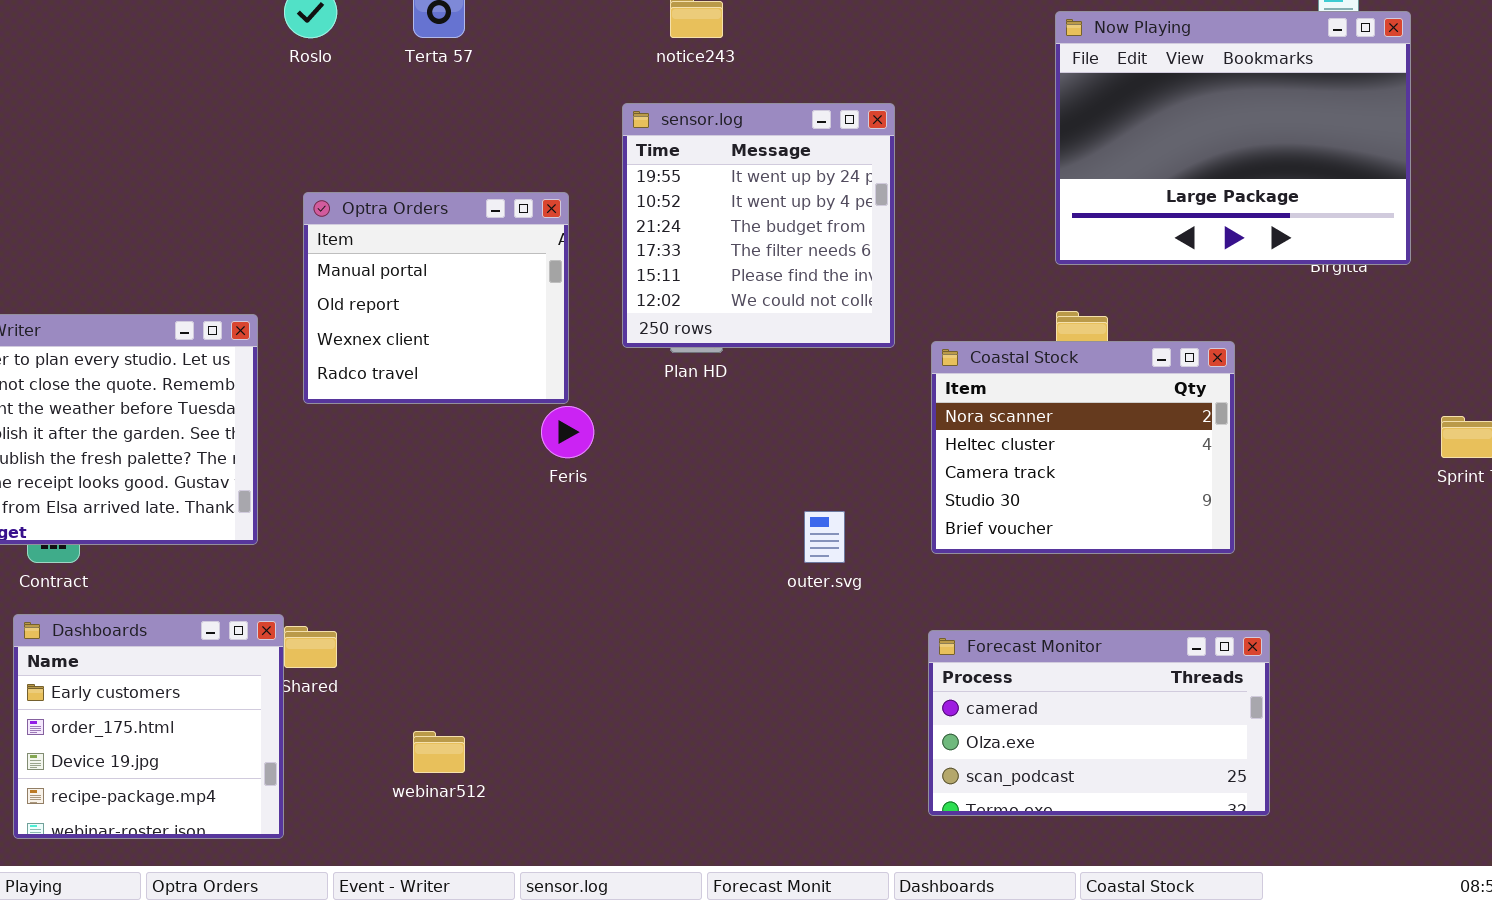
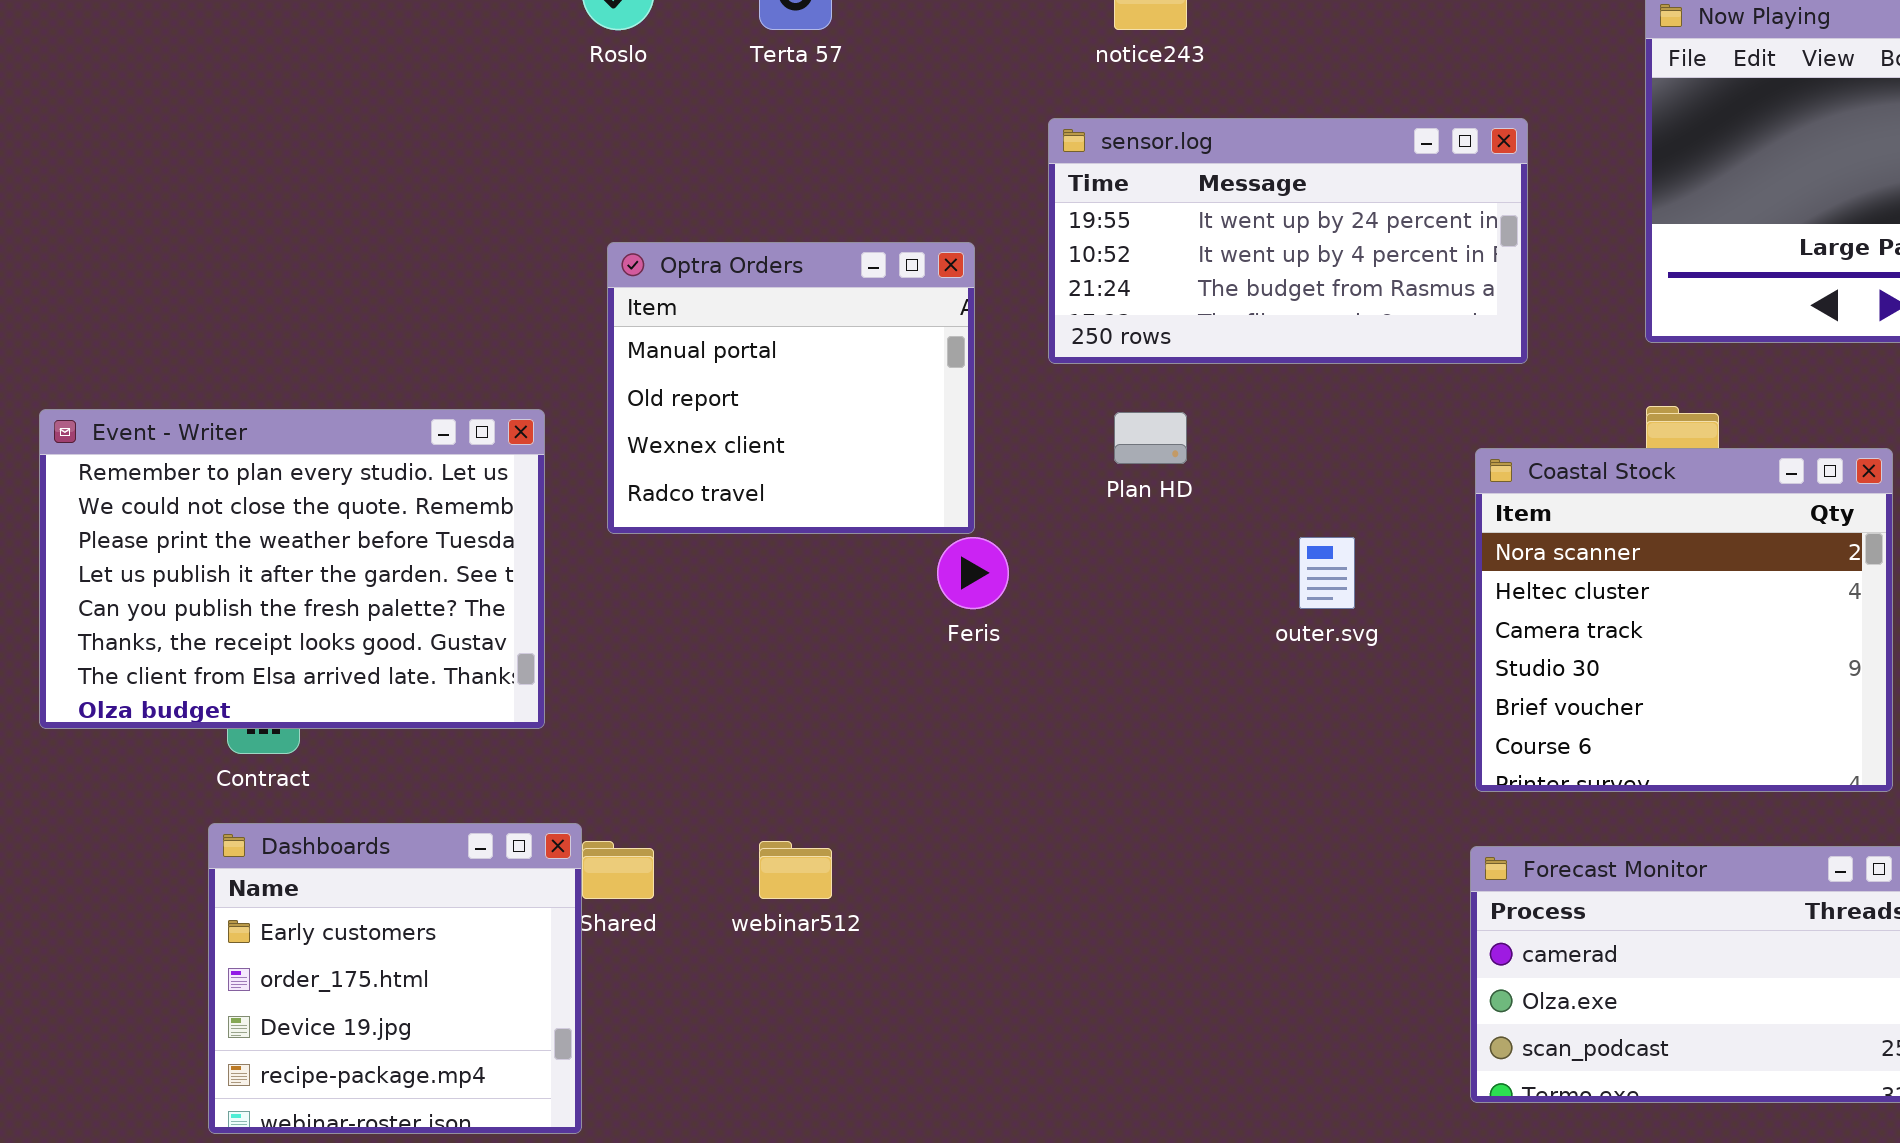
sensor.log: [622,103,895,348] -> [1048,118,1528,364], resized
Coastal Stock: [931,341,1235,554] -> [1475,448,1893,792], resized
outer.svg: [804,511,845,563] -> [1299,537,1355,609], moved
webinar512: [413,731,465,773] -> [759,841,832,899], moved

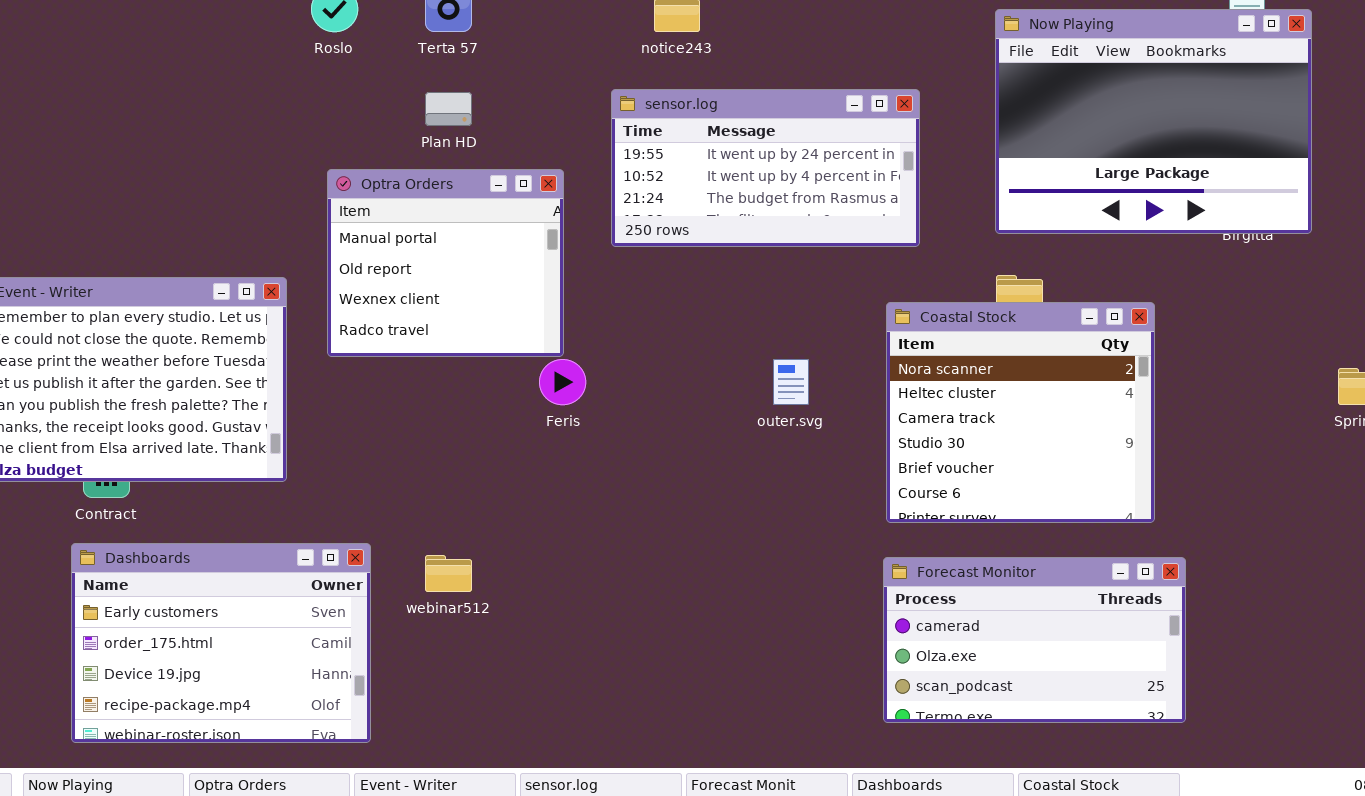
Plan HD: [1114,412,1187,464] -> [425,92,472,126], moved
Dashboards: [208,823,582,1134] -> [71,543,371,743], resized

